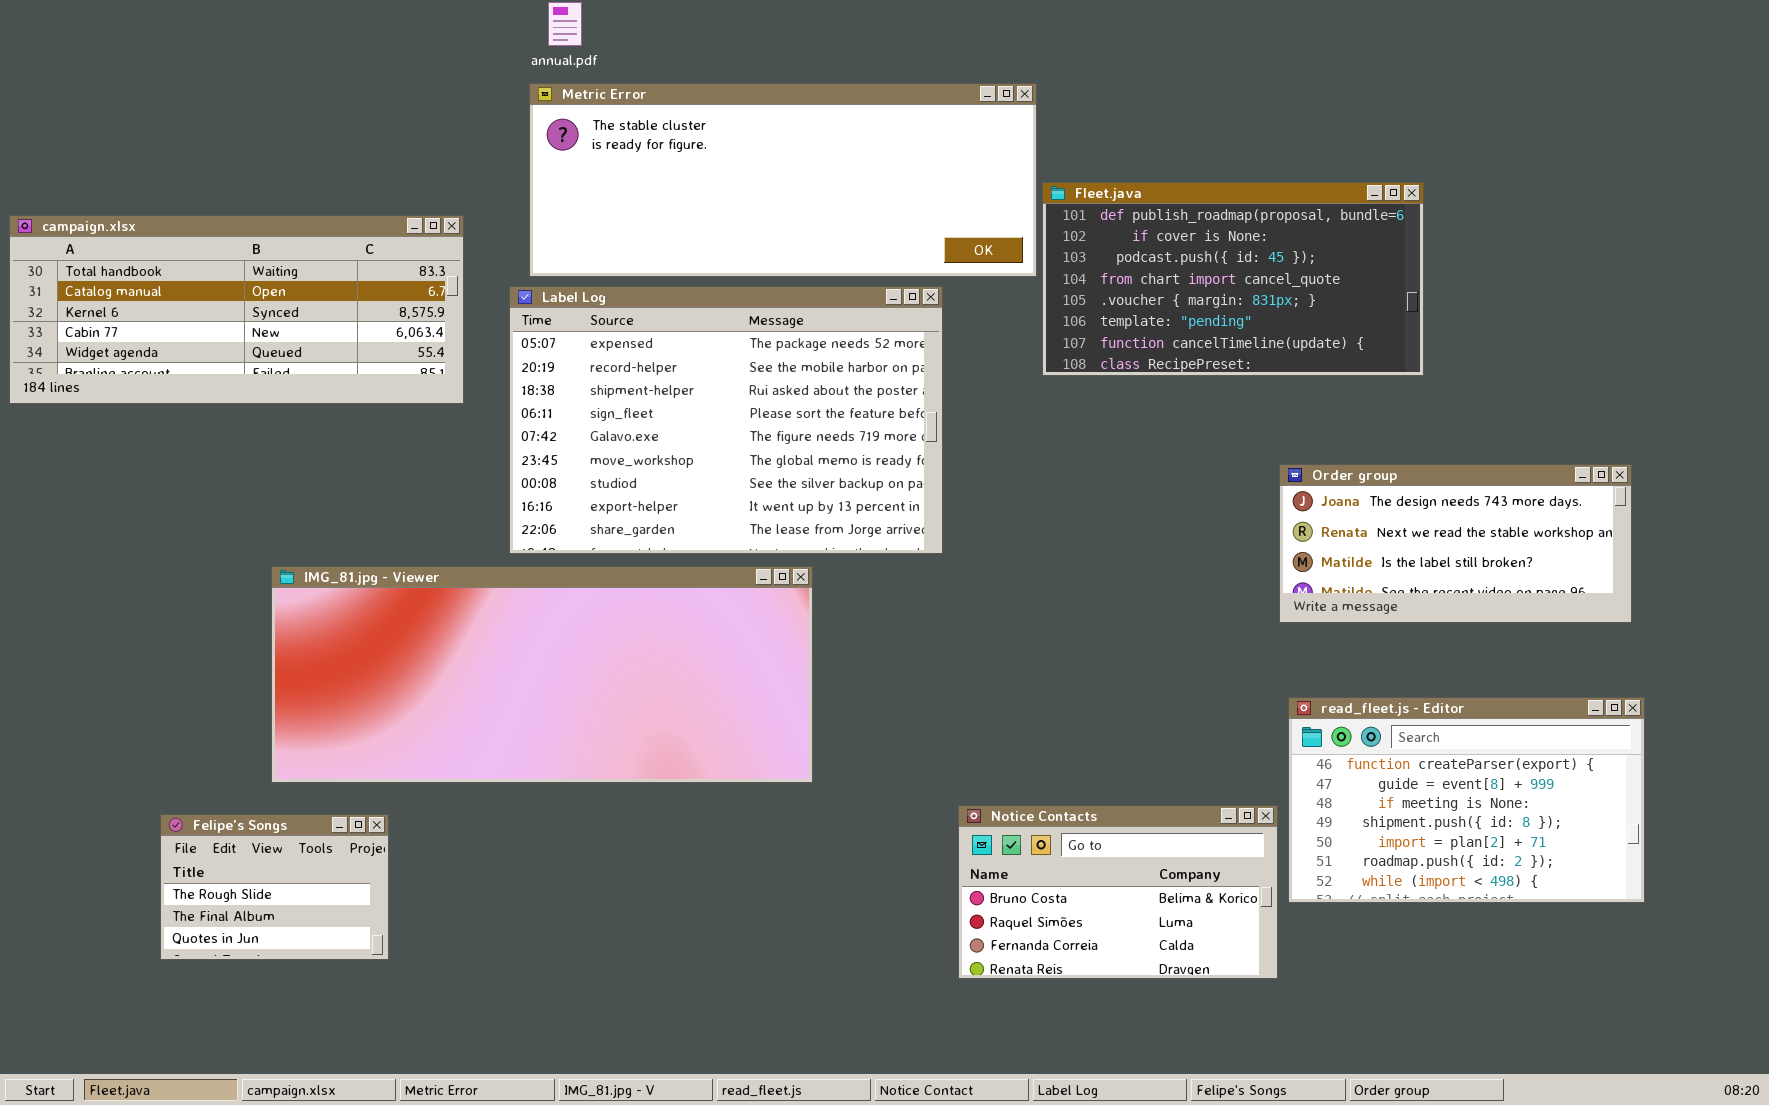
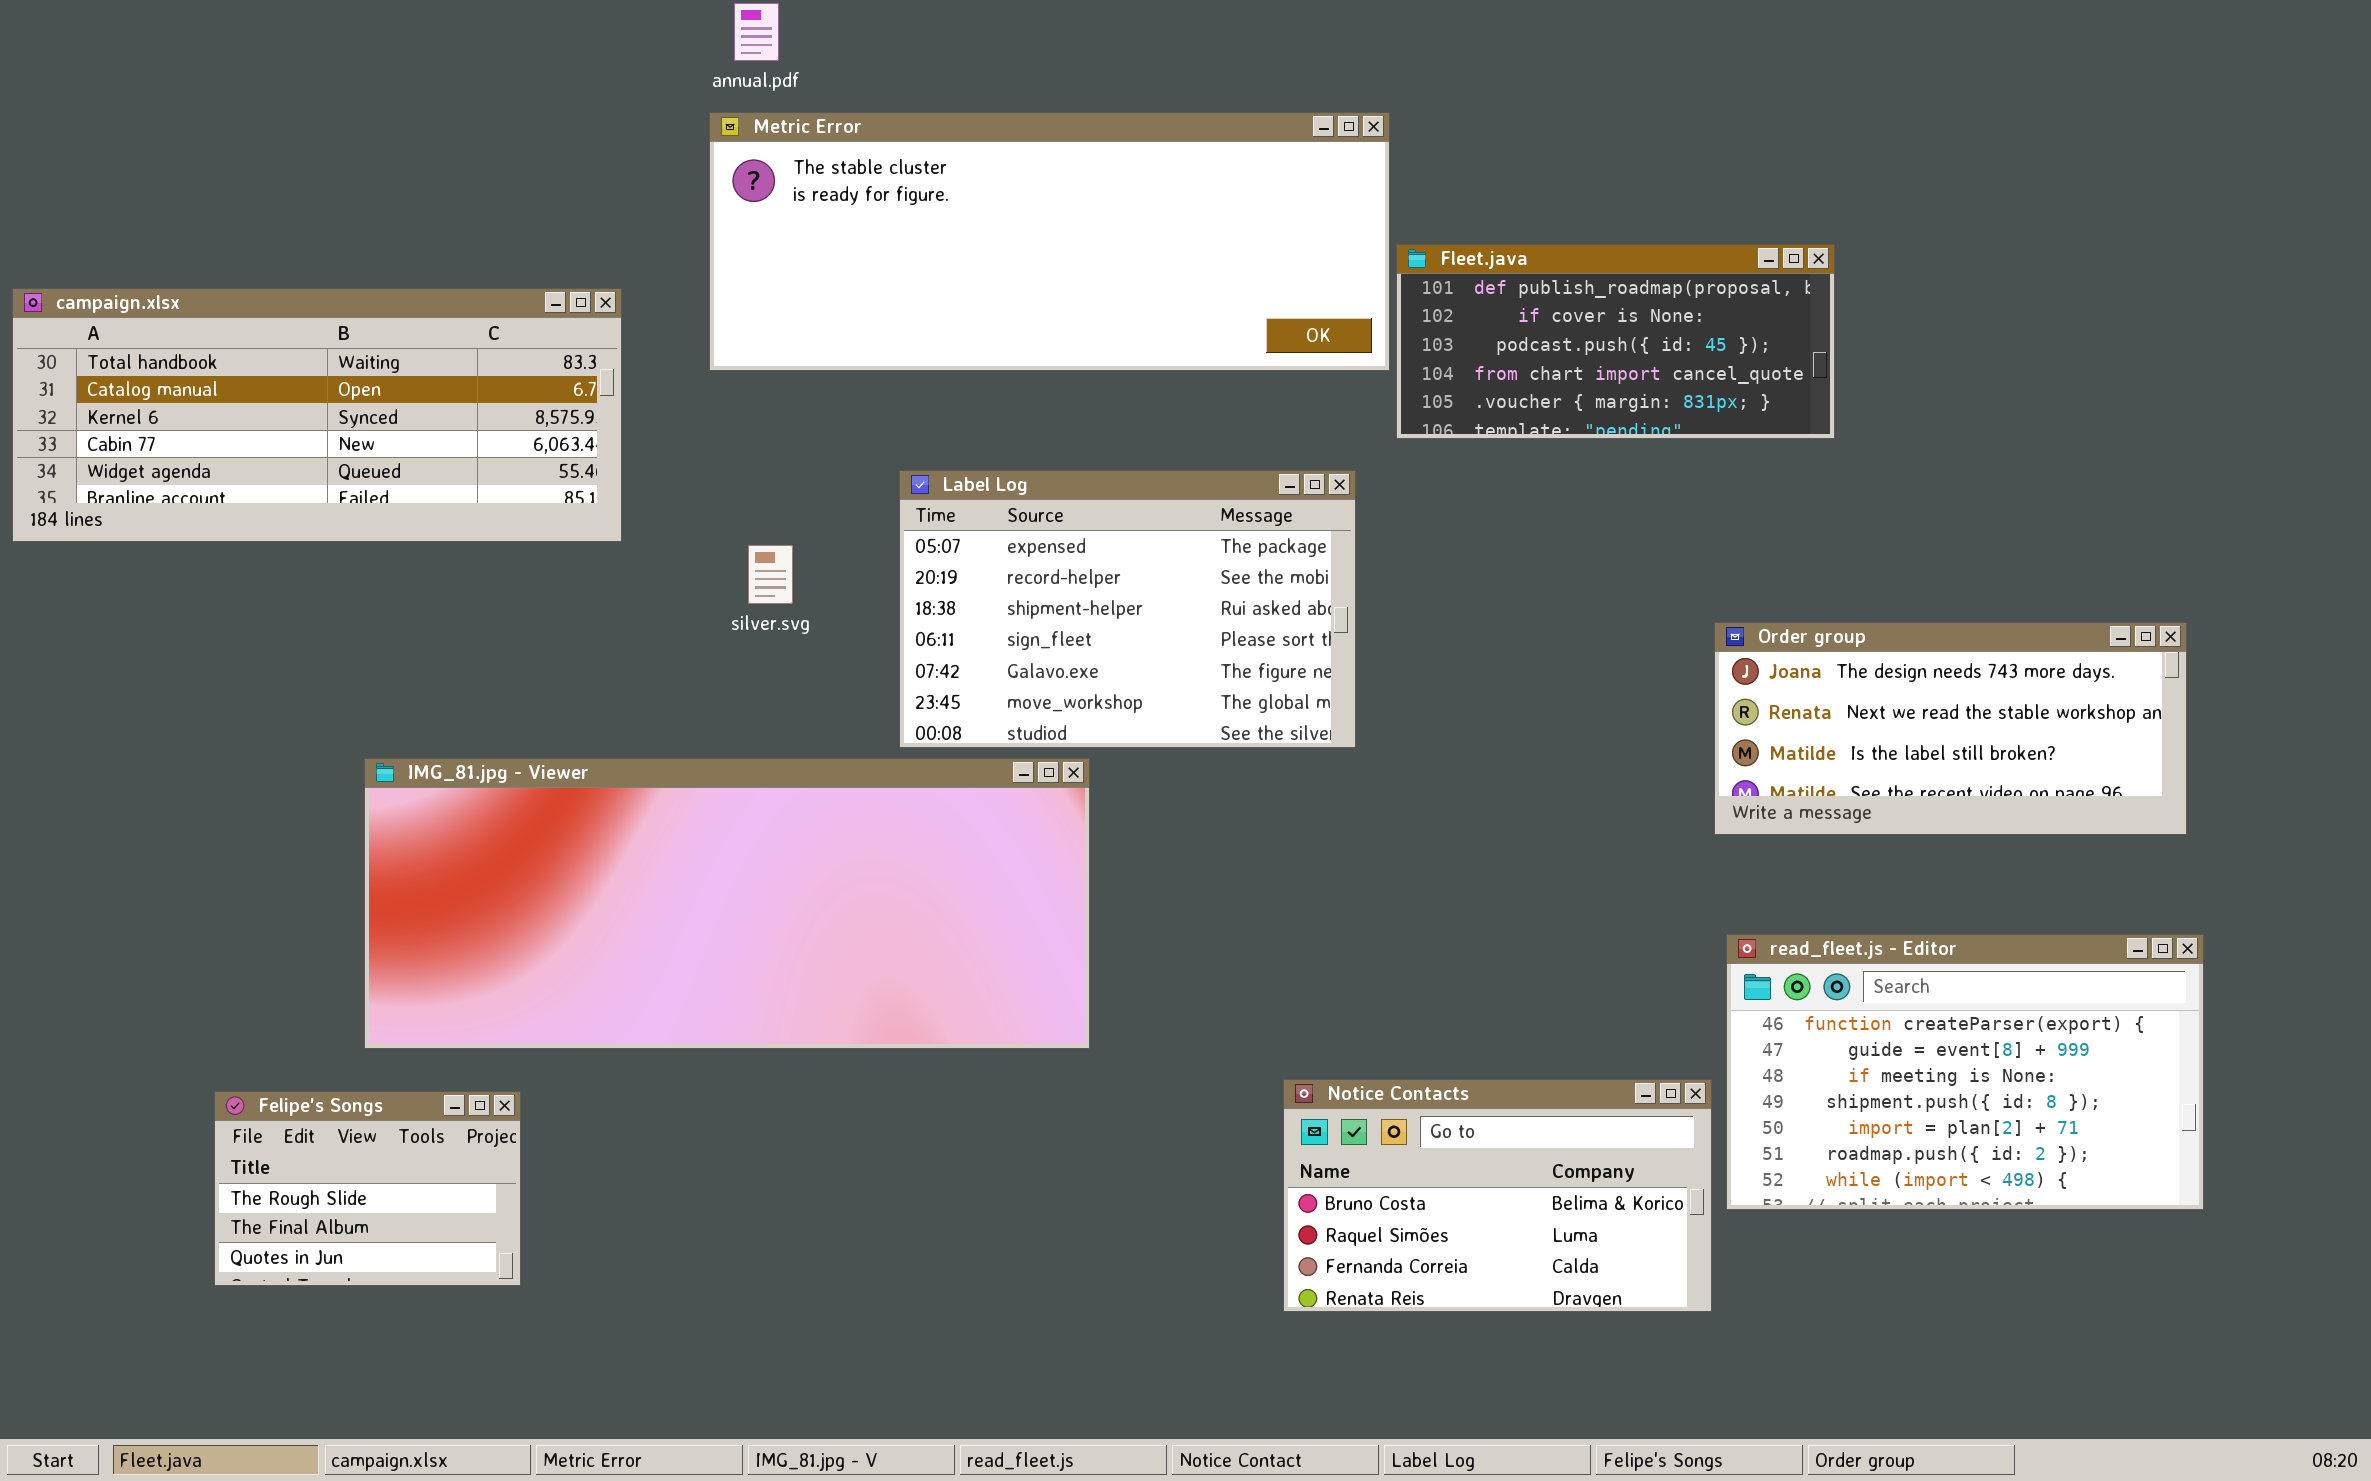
Fleet.java: [1042,182,1424,376] -> [1396,244,1835,439], resized
Label Log: [509,286,943,554] -> [899,470,1356,748], moved, resized

